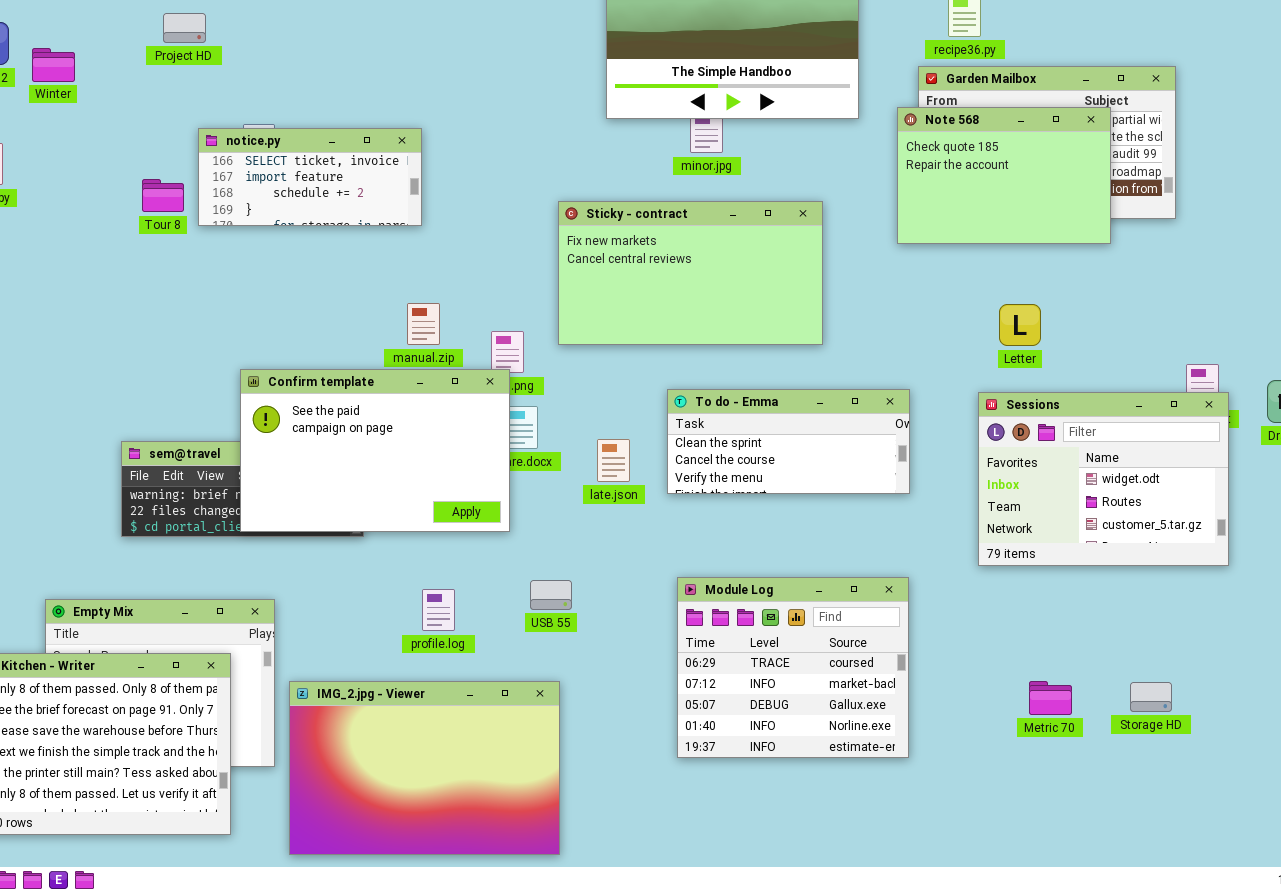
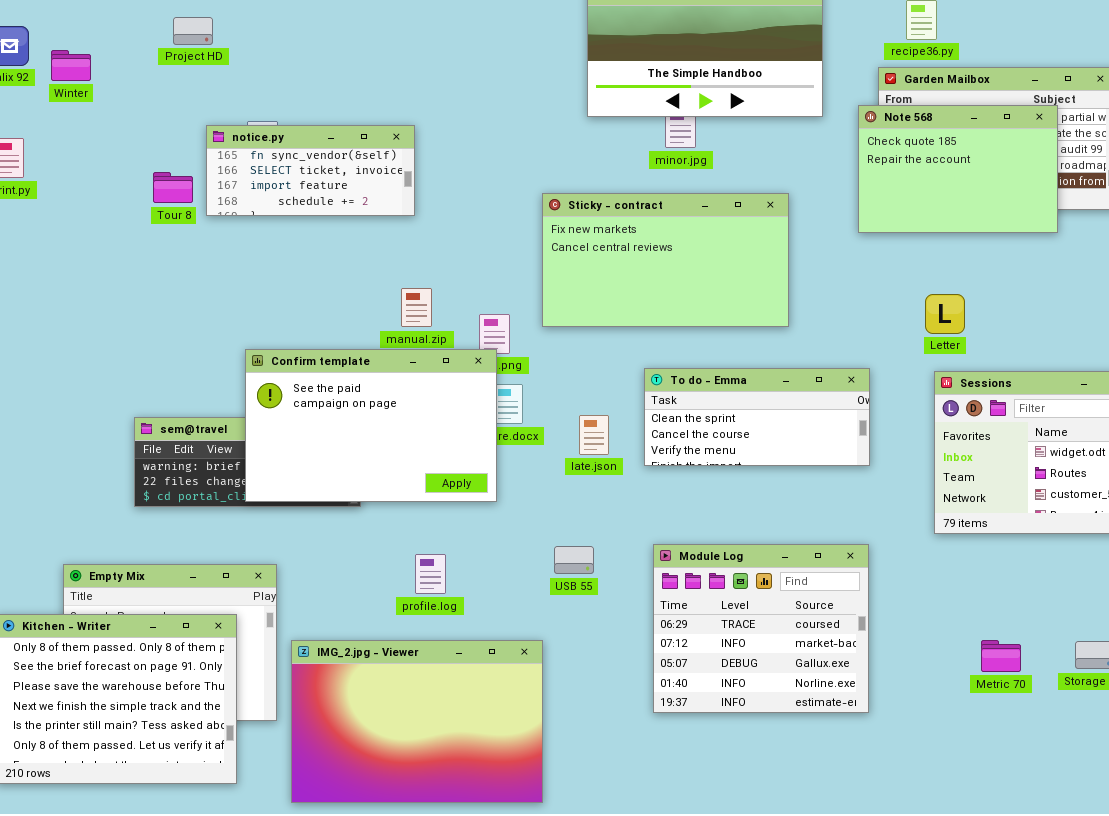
notice.py: [198,128,422,226] -> [206,125,415,216], scrolled up 1 row
Letter: [999,304,1041,346] -> [925,294,965,334], moved
USB 55: [530,580,572,610] -> [554,546,594,574], moved

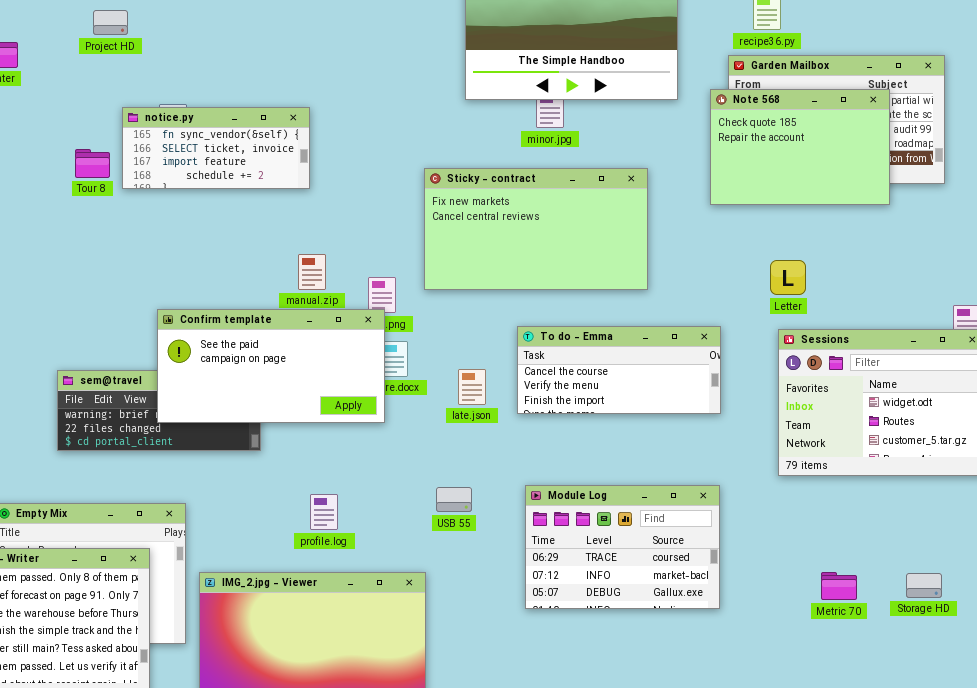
Confirm template: [245,349,497,502] -> [157,309,385,423], resized
To do - Emma: [644,368,870,466] -> [517,326,721,414], scrolled down 1 row
Module Log: [653,544,869,713] -> [525,485,720,609], resized

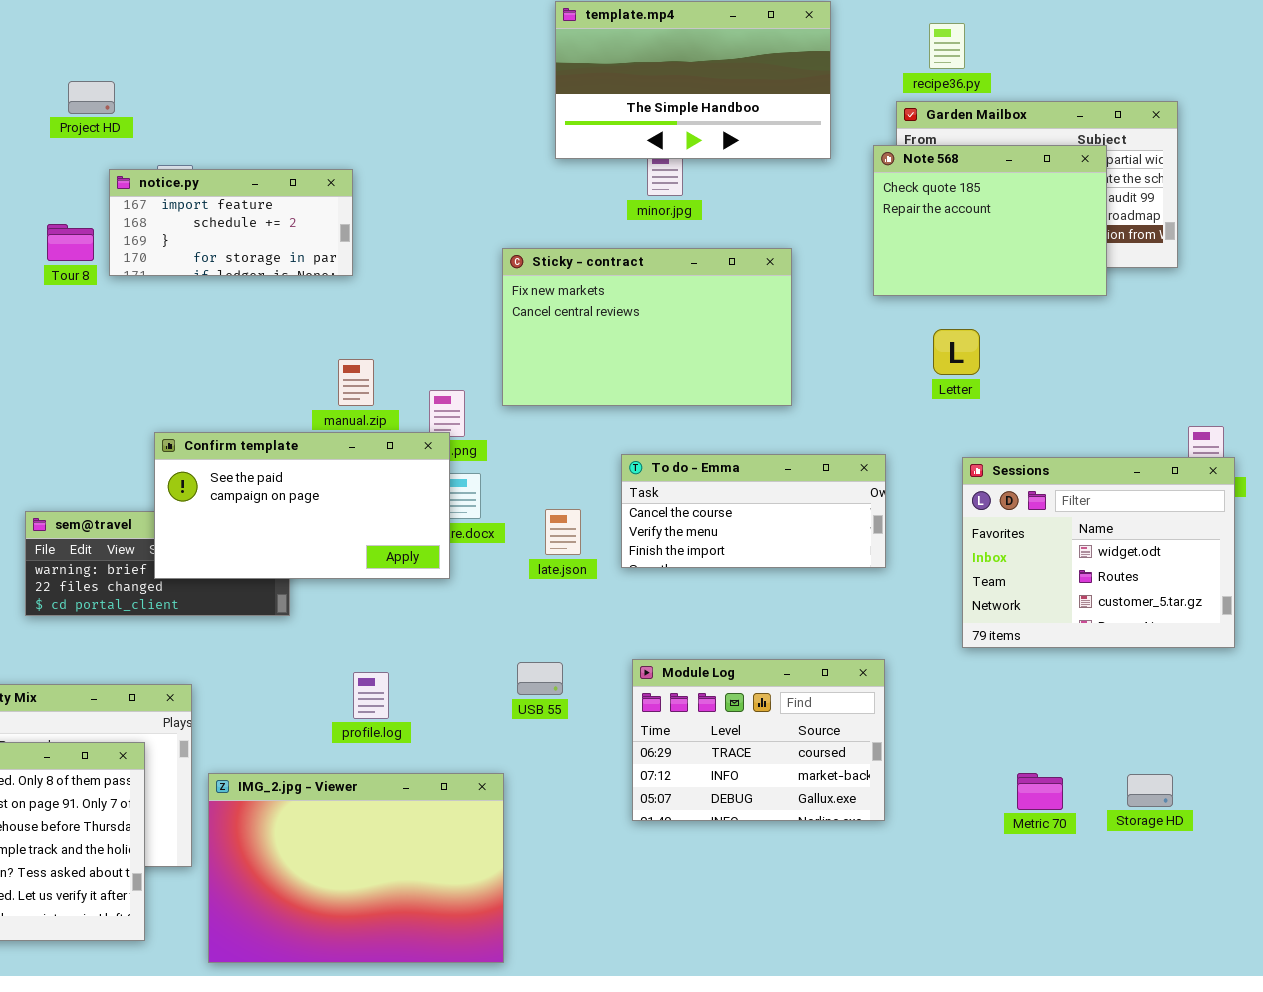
Project HD: [93,10,128,35] -> [68,81,115,114], moved
notice.py: [122,107,310,189] -> [109,169,353,276], scrolled down 2 rows
Letter: [770,260,806,295] -> [933,329,980,375], moved

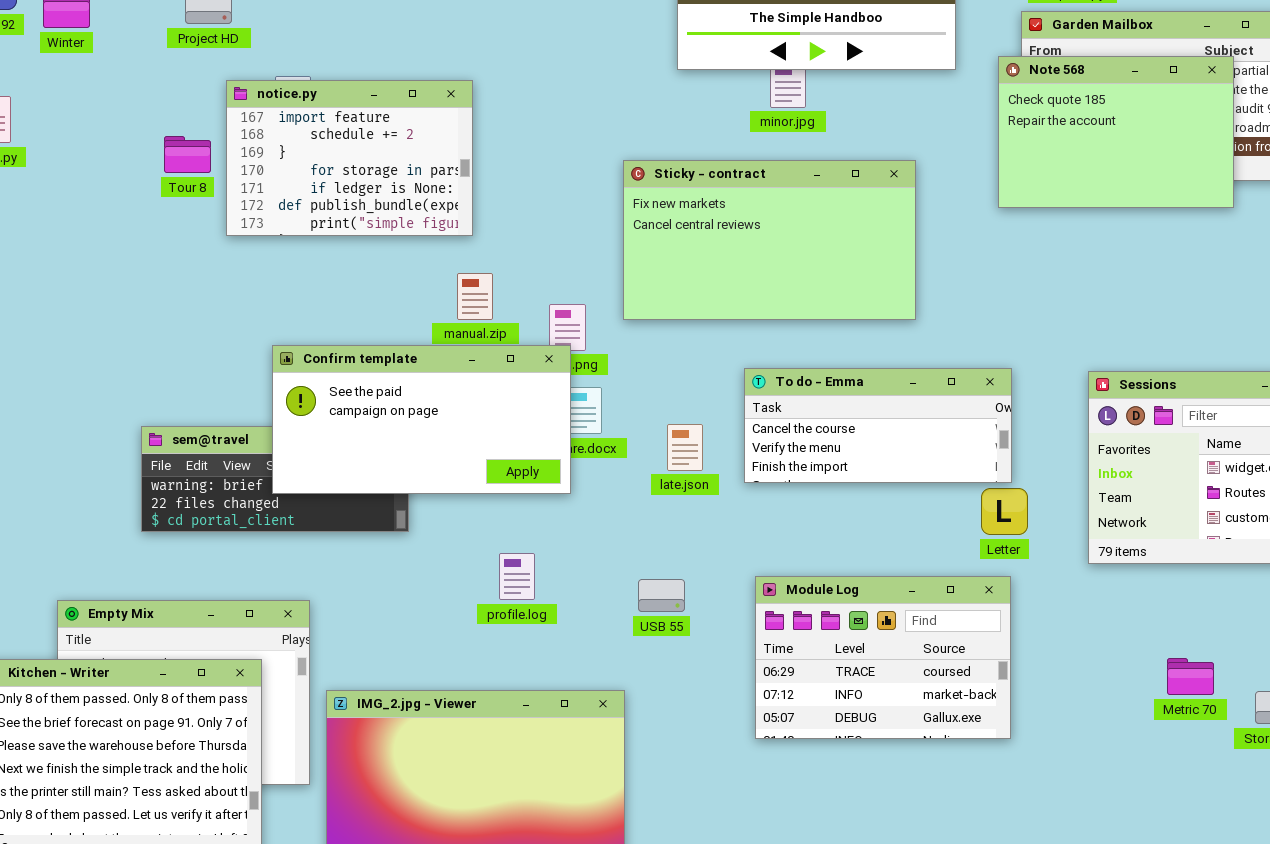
notice.py: [109,169,353,276] -> [226,80,473,236], resized
Letter: [933,329,980,375] -> [981,488,1028,535], moved
profile.log: [353,672,389,719] -> [499,553,535,600], moved
Metric 70: [1017,773,1063,810] -> [1167,658,1214,695], moved

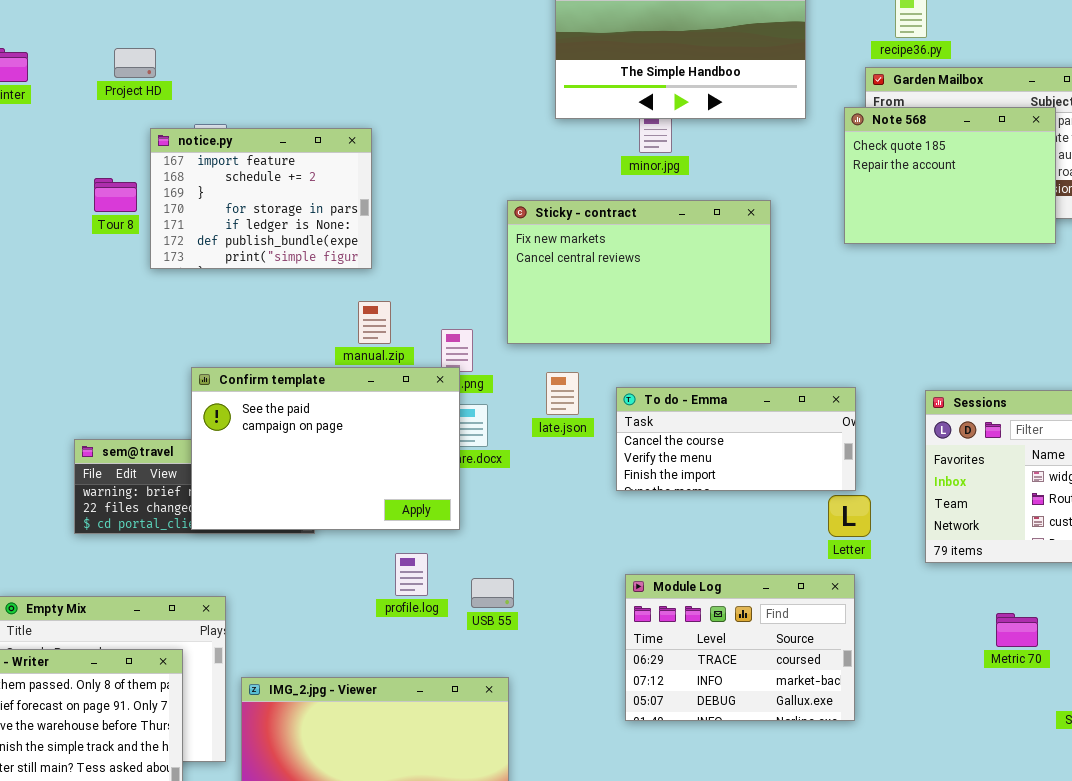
Confirm template: [272,345,571,494] -> [191,367,460,530], resized
late.json: [667,424,703,471] -> [546,372,579,415], moved
USB 55: [638,579,685,612] -> [471,578,514,608], moved
Metric 70: [1167,658,1214,695] -> [996,613,1038,647], moved

